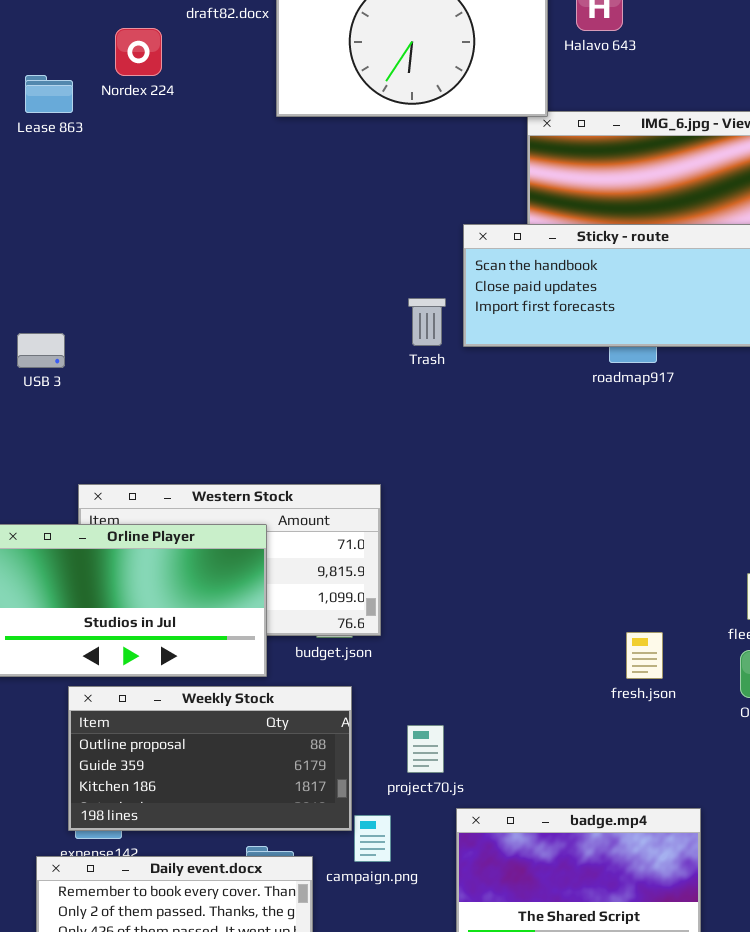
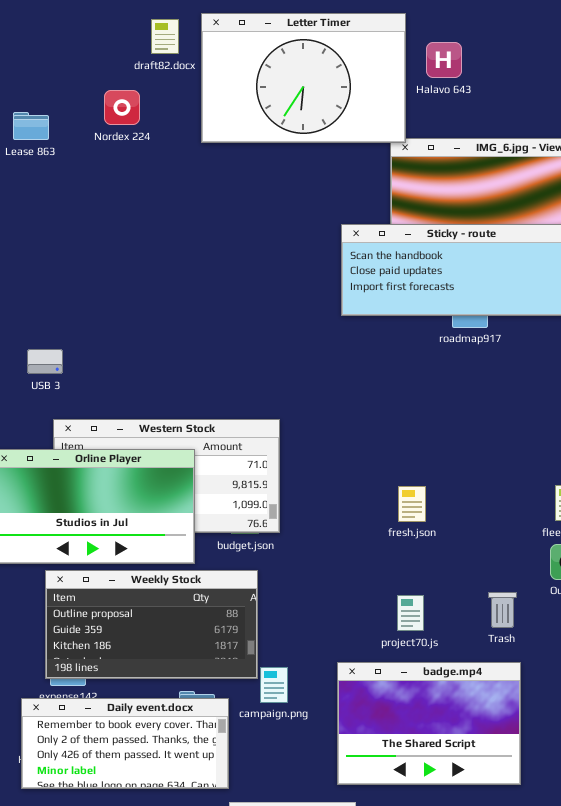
Nordex 224: [115,28,162,76] -> [104,90,140,125], moved
Trash: [408,298,446,346] -> [488,592,517,628], moved
USB 3: [17,333,65,368] -> [27,349,63,374], moved
fresh.json: [626,632,663,679] -> [398,486,426,522], moved
project70.js: [407,725,444,773] -> [397,595,424,631], moved

